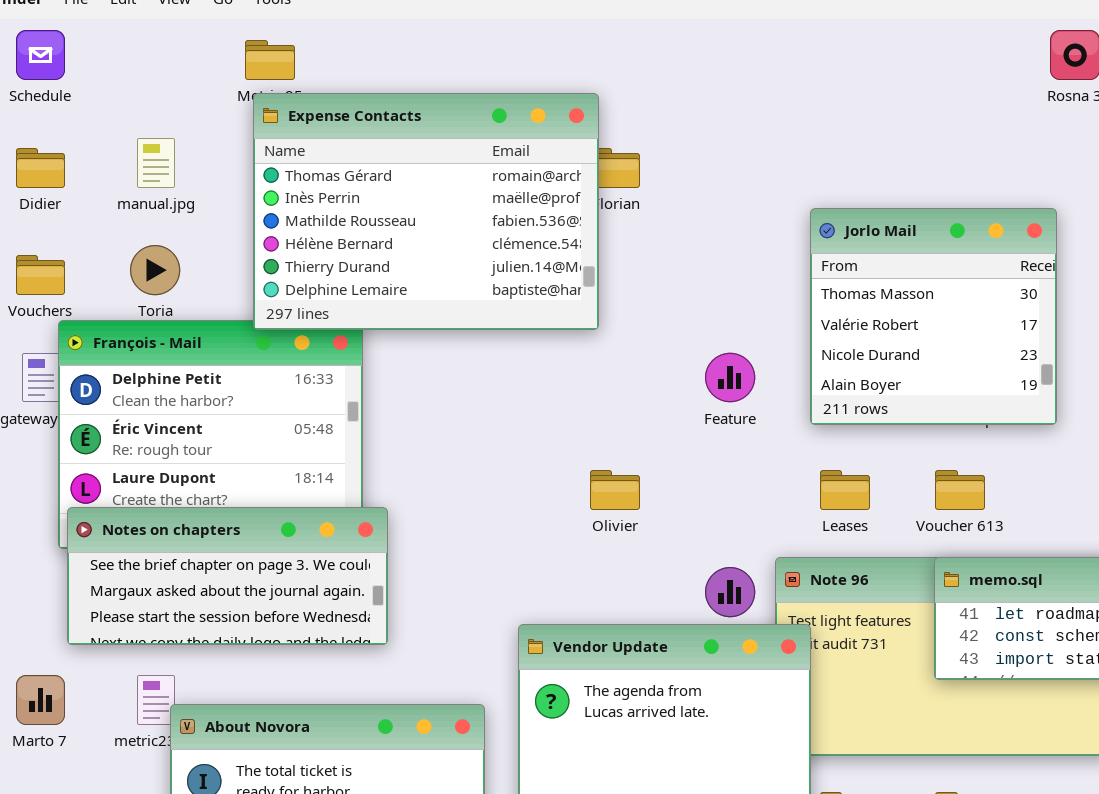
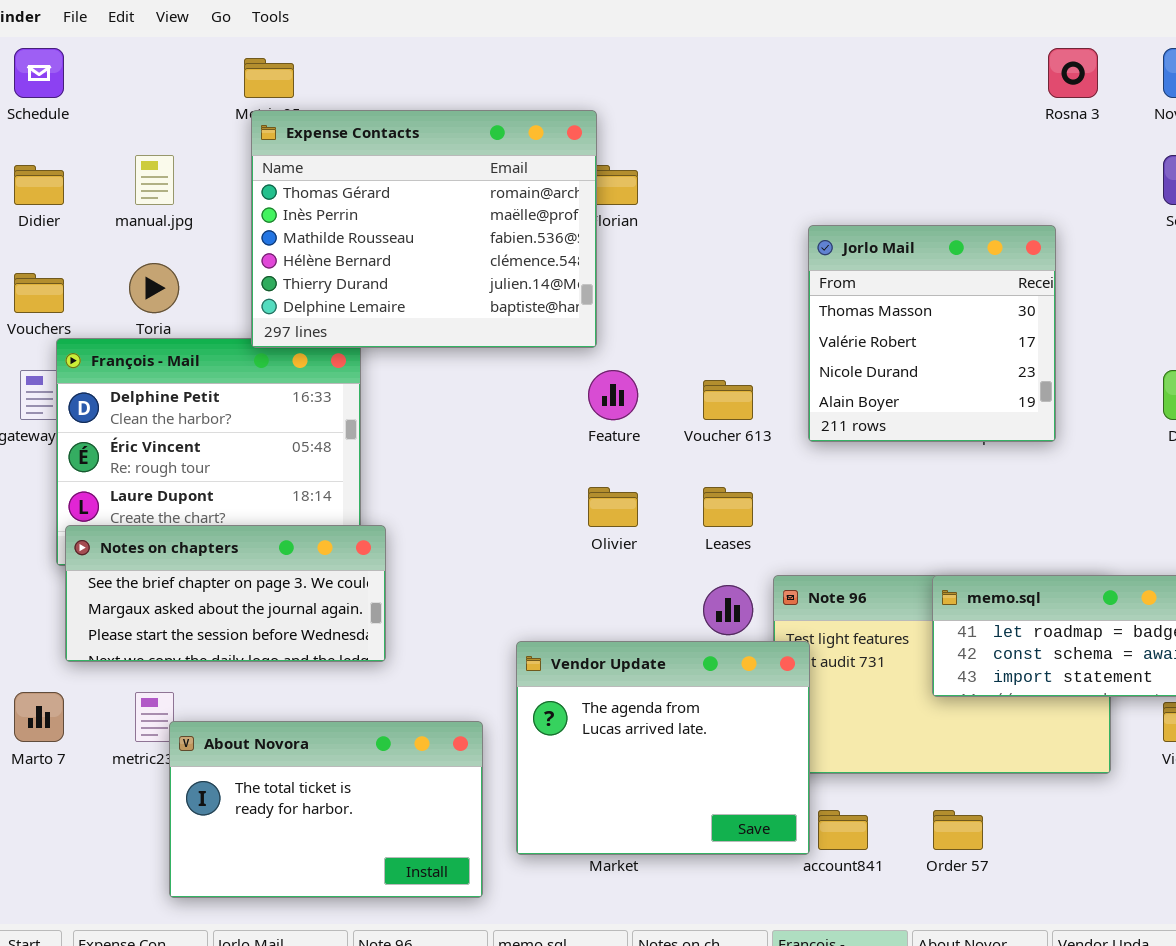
Feature: [705,353,755,402] -> [588,370,638,420], moved
Leases: [820,470,870,510] -> [703,487,753,527], moved
Voucher 613: [935,470,985,510] -> [703,380,753,420], moved

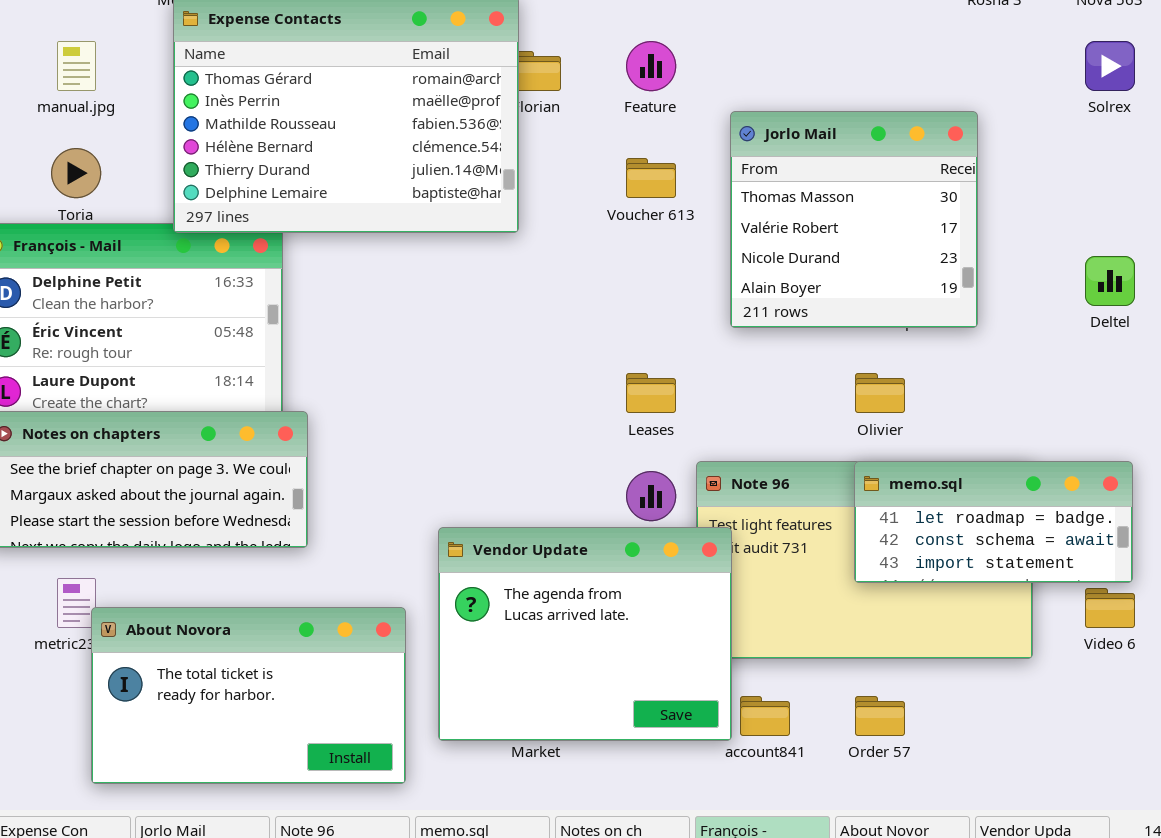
Feature: [588,370,638,420] -> [626,41,676,91], moved
Voucher 613: [703,380,753,420] -> [626,158,676,198], moved
Olivier: [588,487,638,527] -> [855,373,905,413], moved

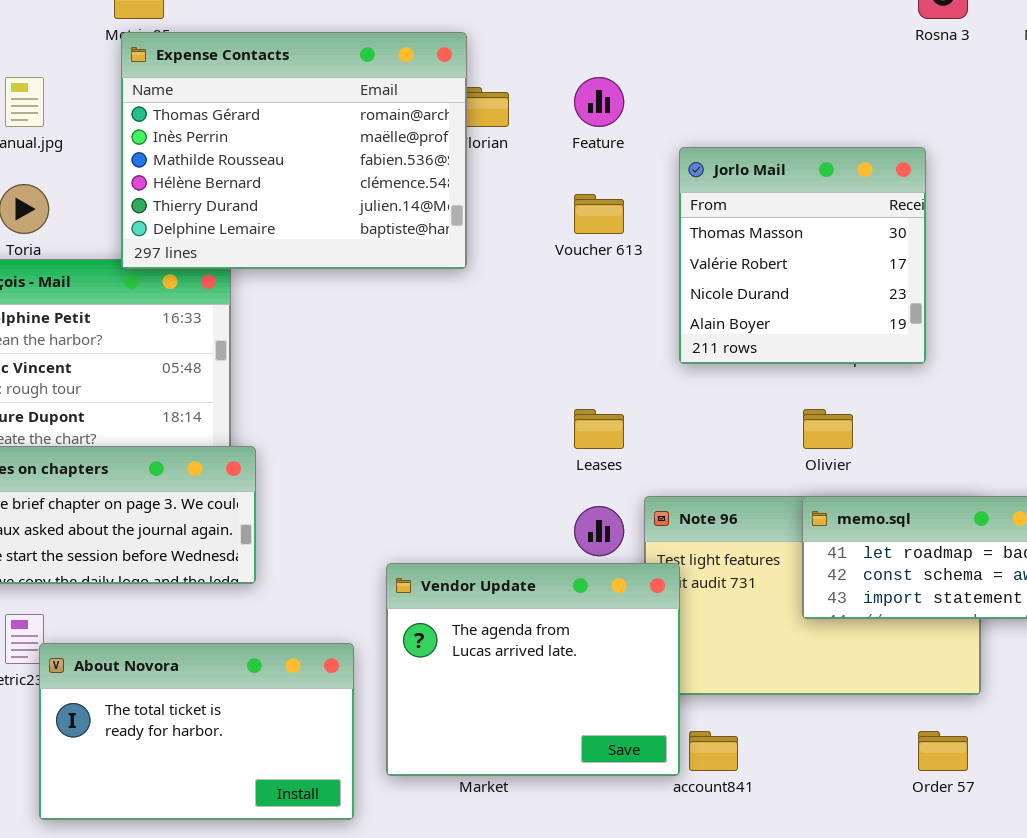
Order 57: [855,696,905,736] -> [918,731,968,771], moved

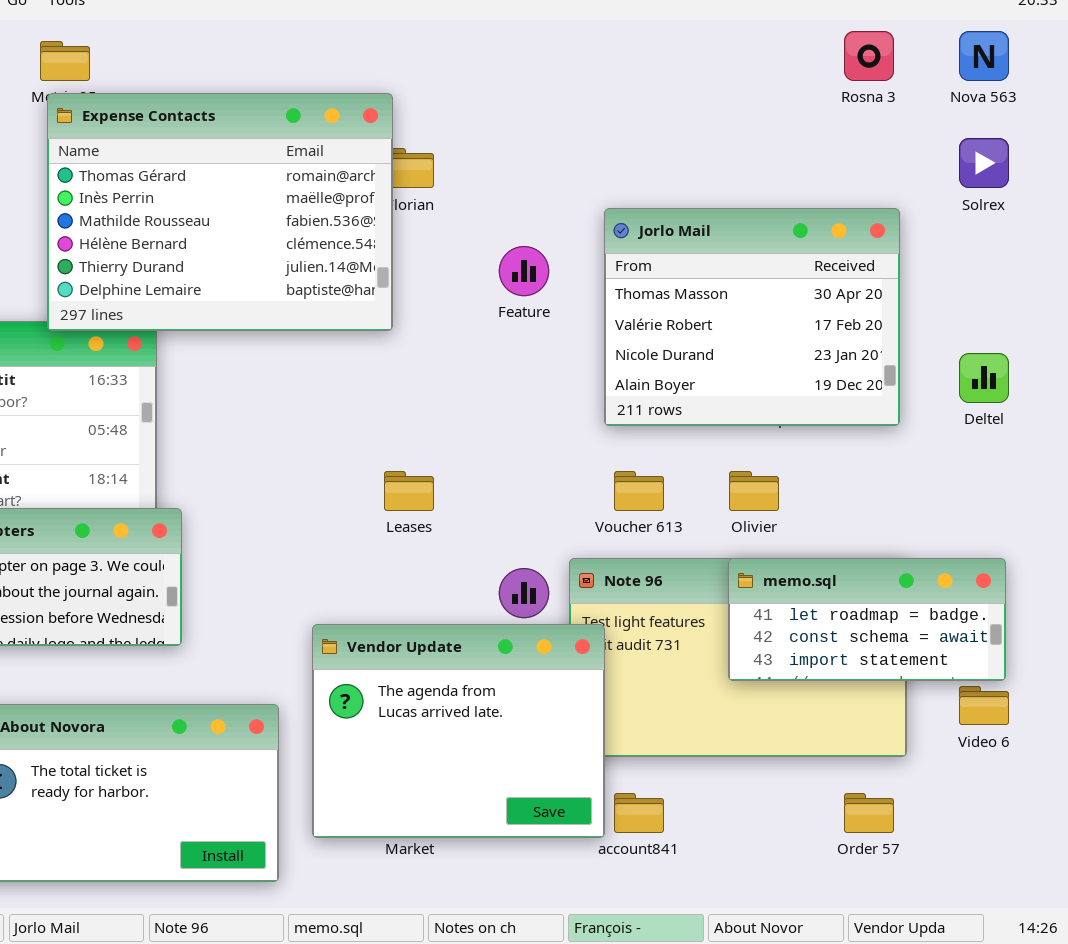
Feature: [574,77,624,127] -> [499,246,549,296], moved
Jorlo Mail: [679,147,926,364] -> [604,208,900,426], resized
Voucher 613: [574,194,624,234] -> [614,471,664,511], moved
Leases: [574,409,624,449] -> [384,471,434,511], moved

